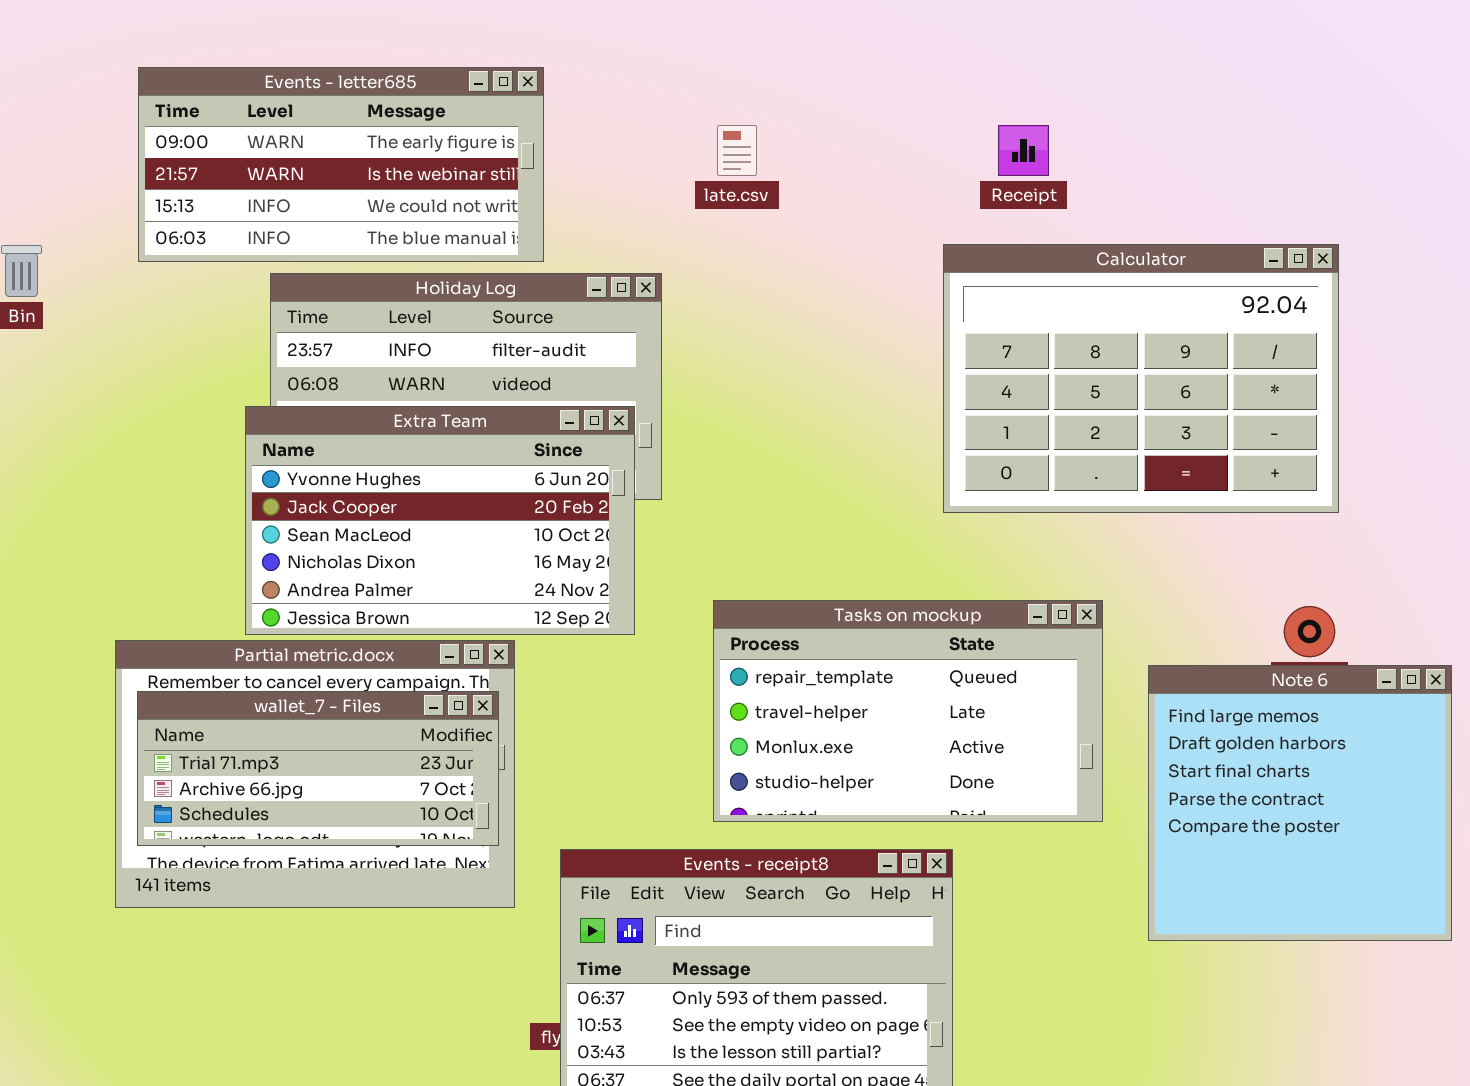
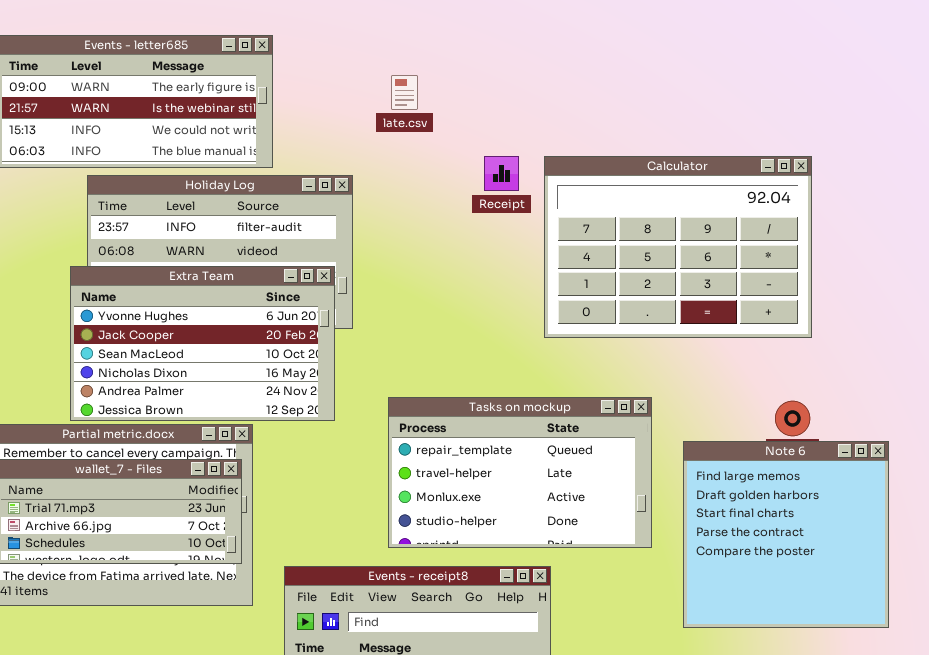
Receipt: [998,125,1049,176] -> [484,156,519,191], moved

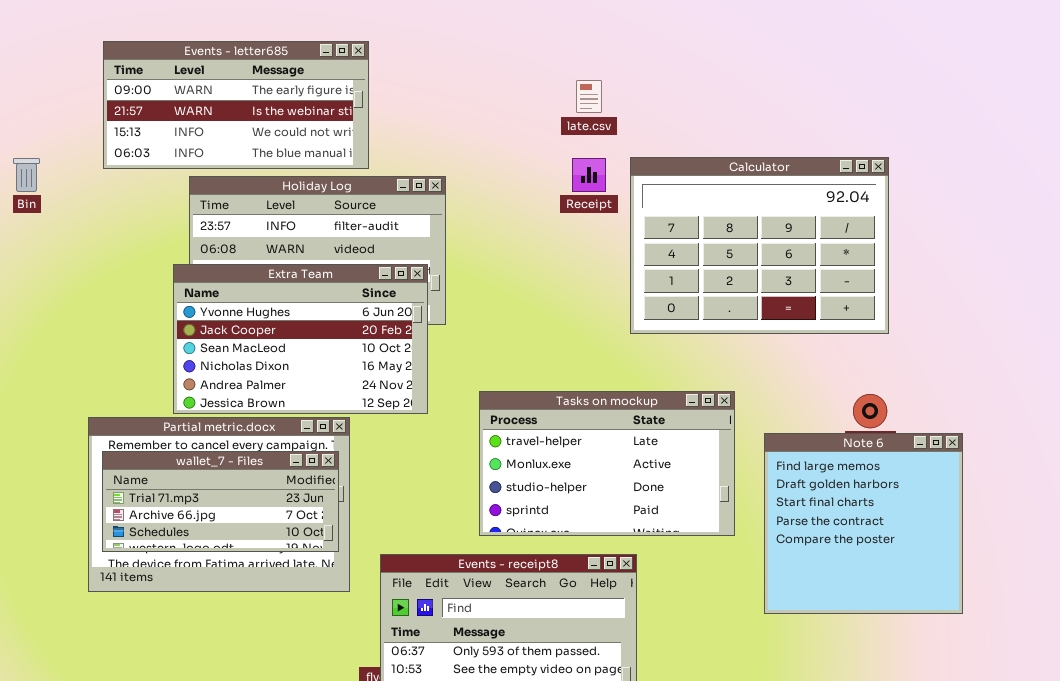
late.csv: [391,75,418,110] -> [576,80,602,113], moved
Tasks on mockup: [388,397,652,548] -> [479,391,735,536], scrolled down 1 row

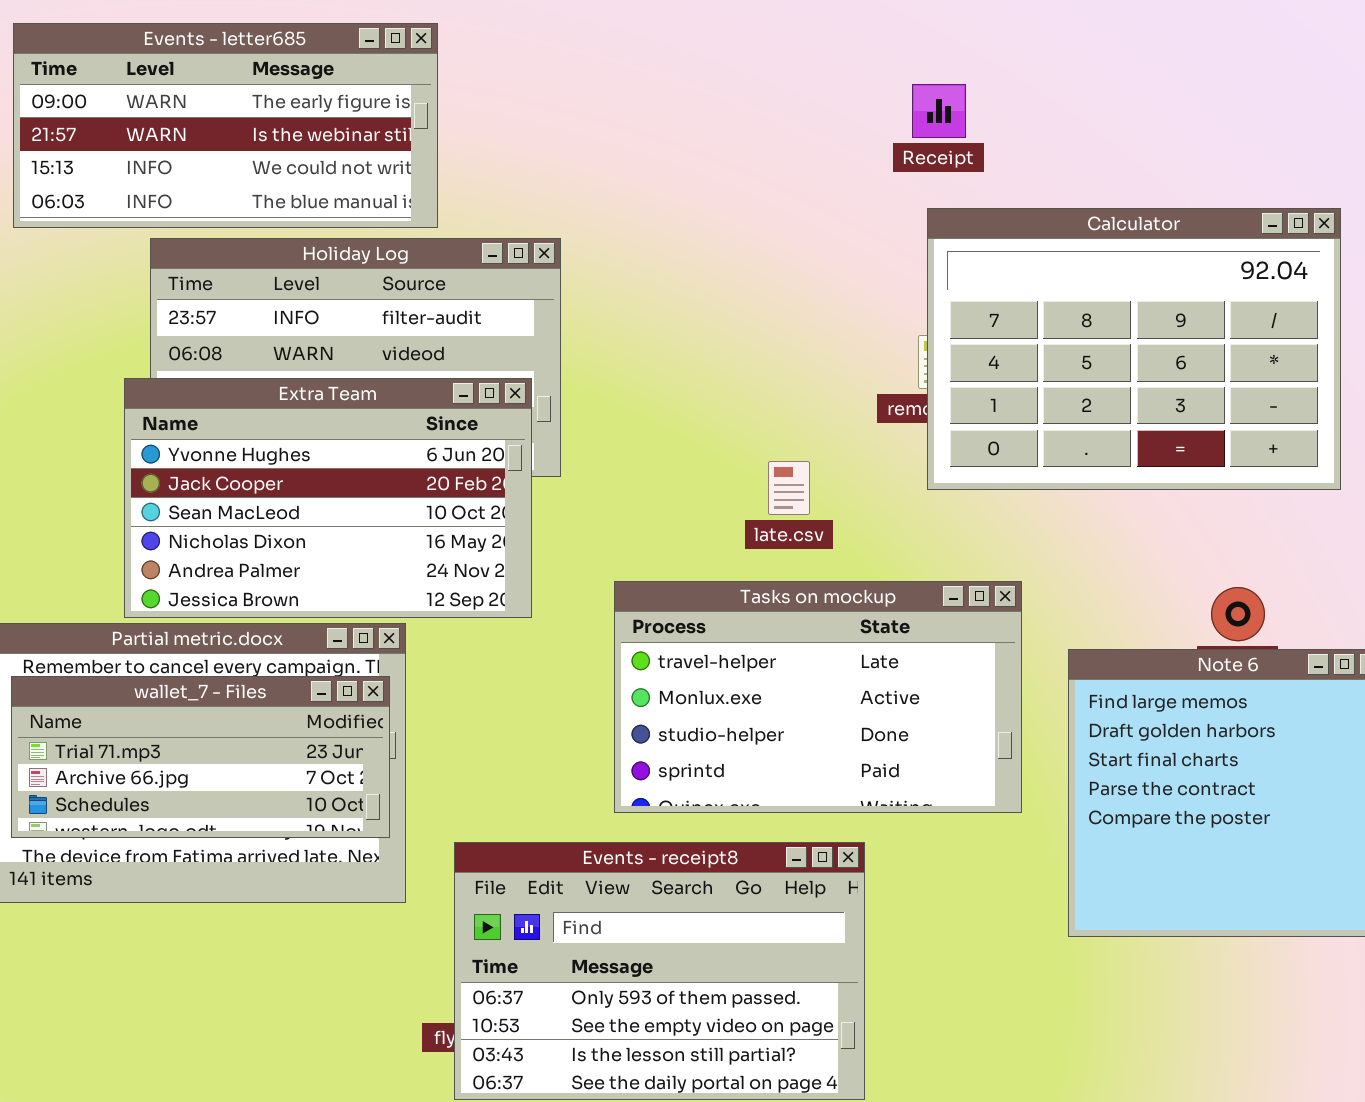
late.csv: [576,80,602,113] -> [768,461,810,515], moved
Calculator: [630,157,889,334] -> [927,208,1341,490], moved
Receipt: [572,158,606,192] -> [912,84,966,138], moved

